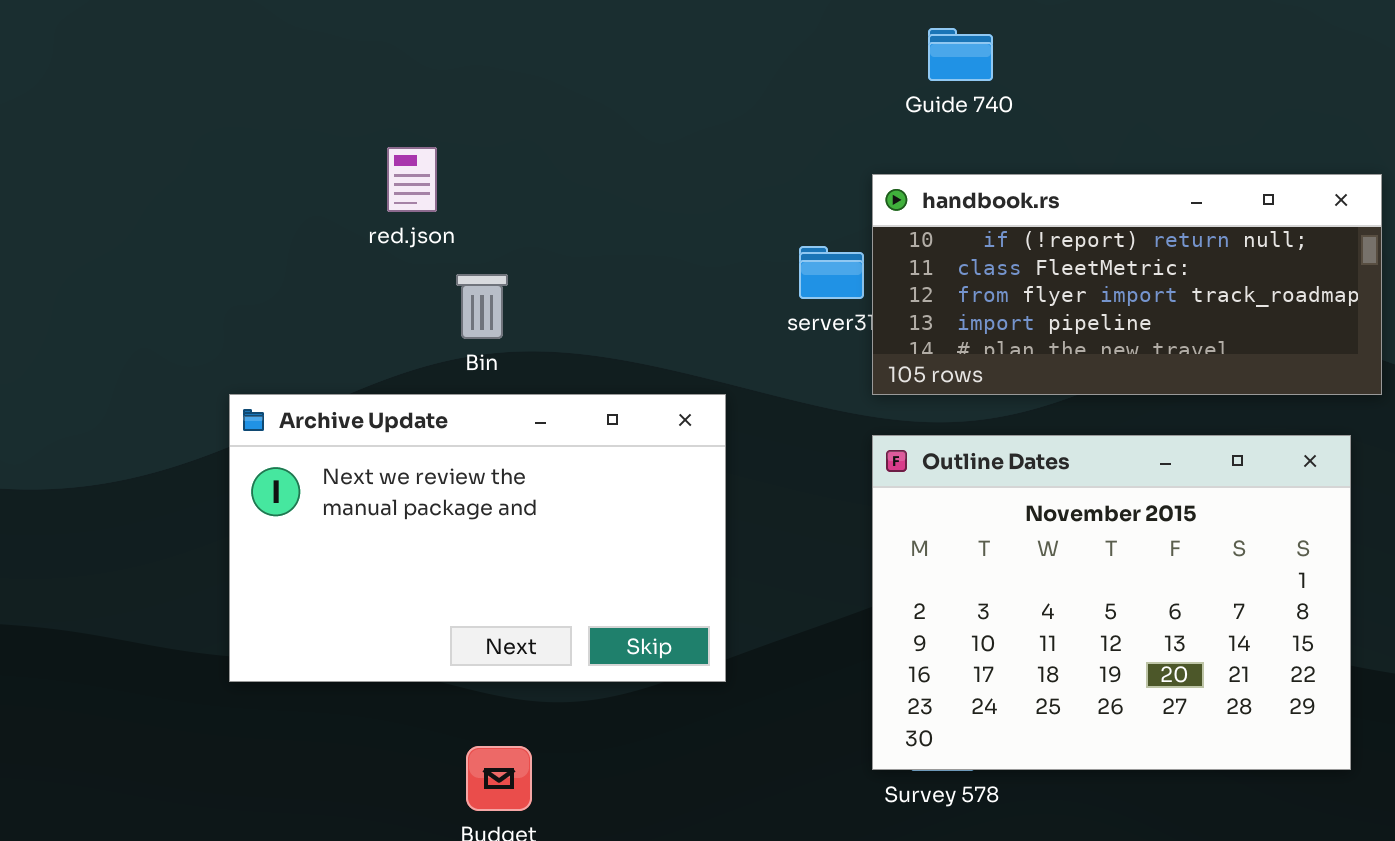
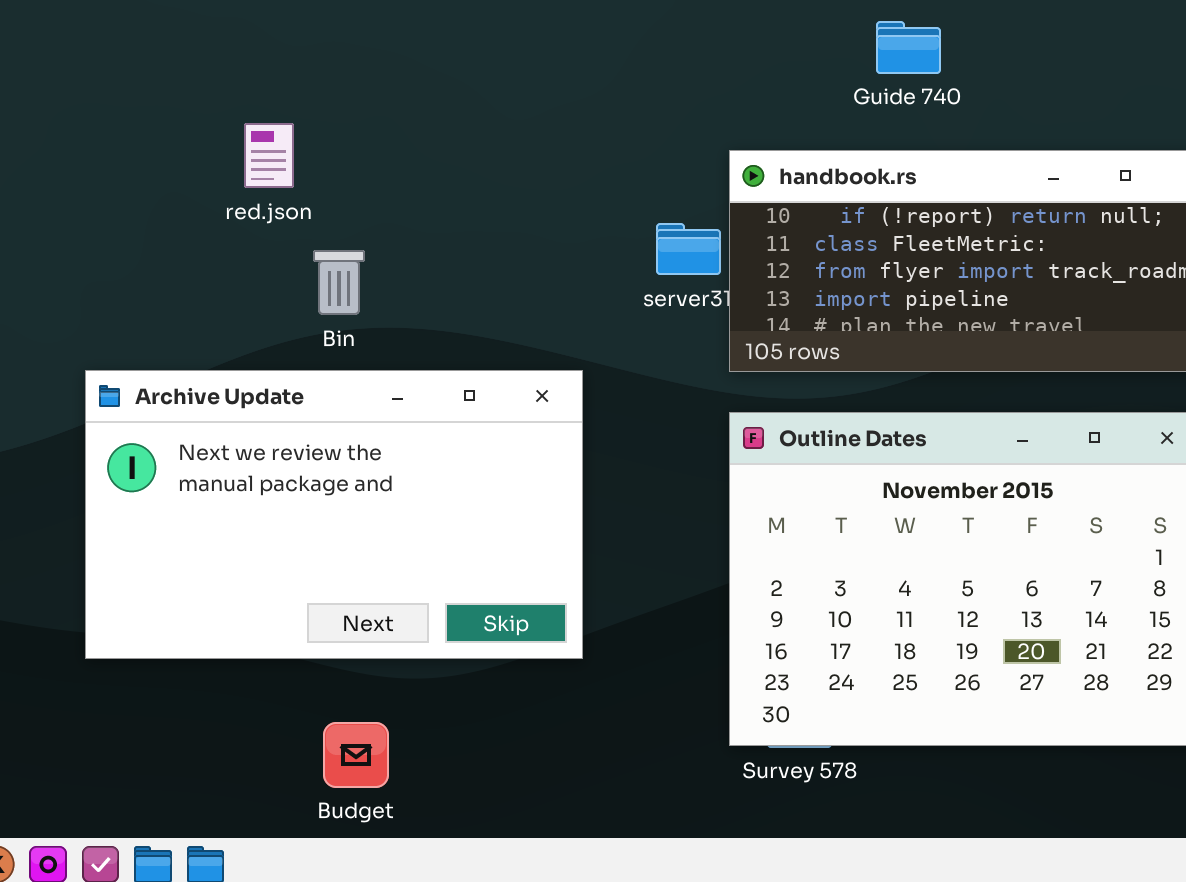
Guide 740: [928,28,993,81] -> [876,21,941,74], moved

